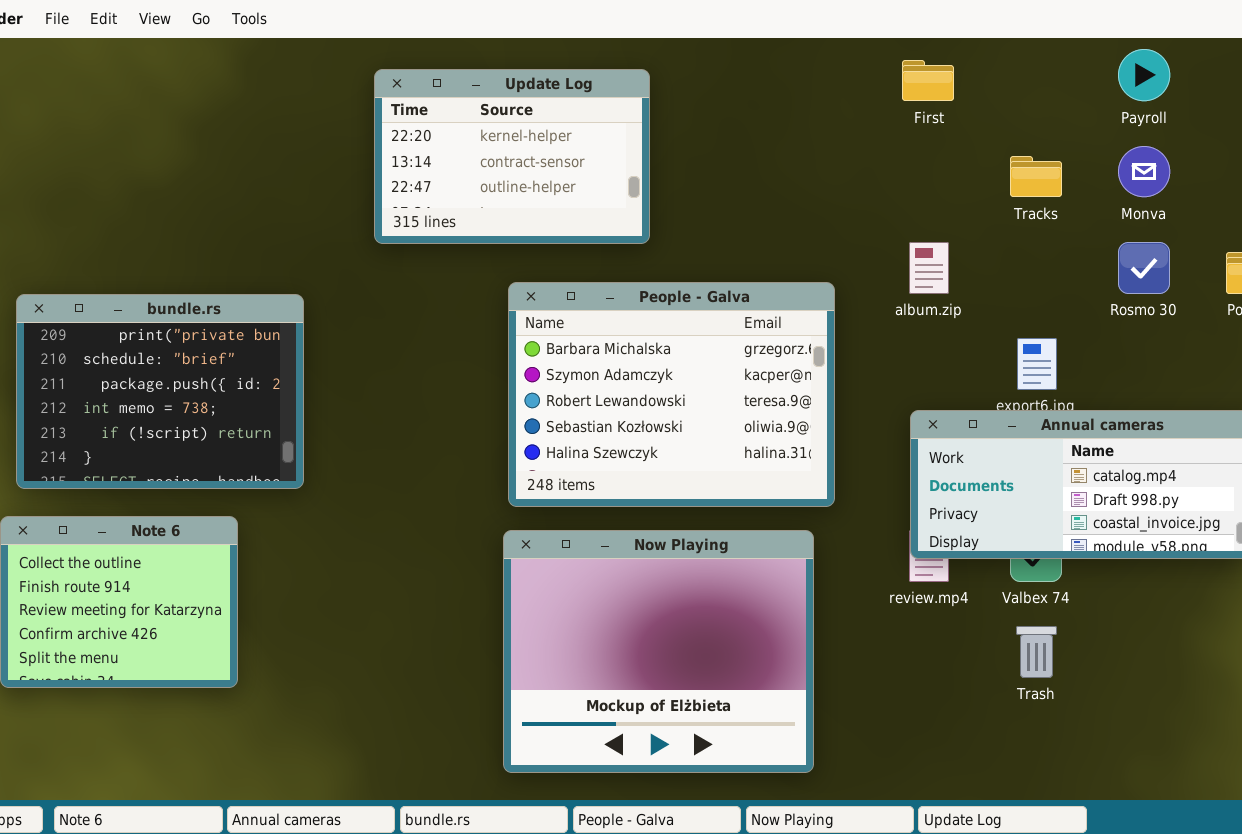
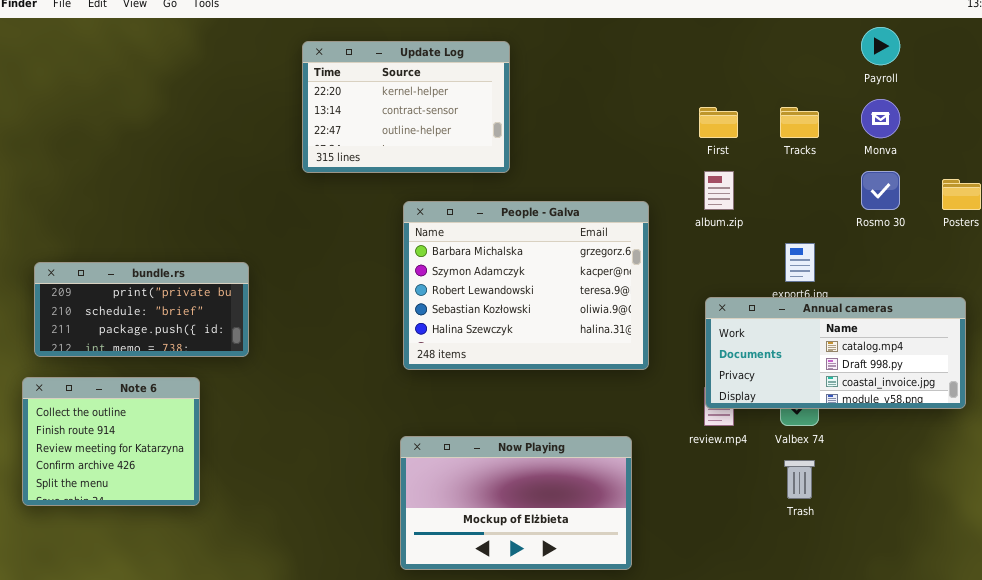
First: [902,60,954,101] -> [699,107,738,138], moved
bundle.rs: [16,294,304,489] -> [34,262,249,357], resized
Now Playing: [503,530,814,773] -> [400,436,632,570], resized

